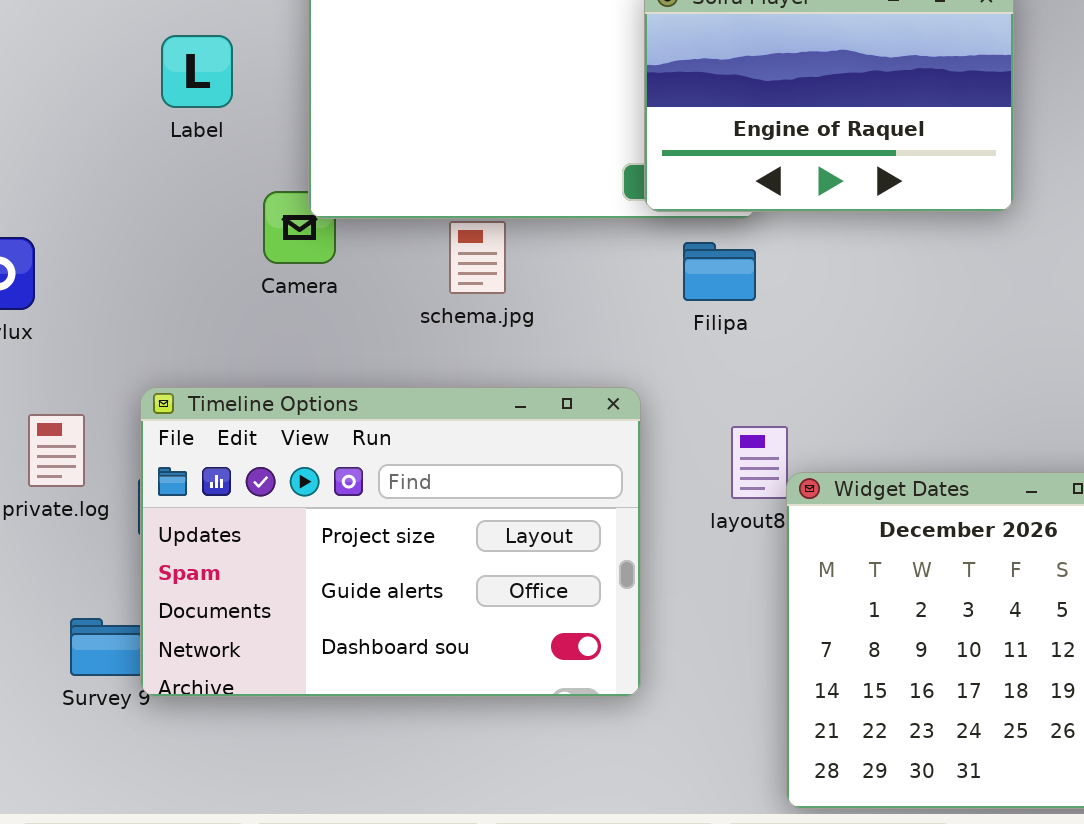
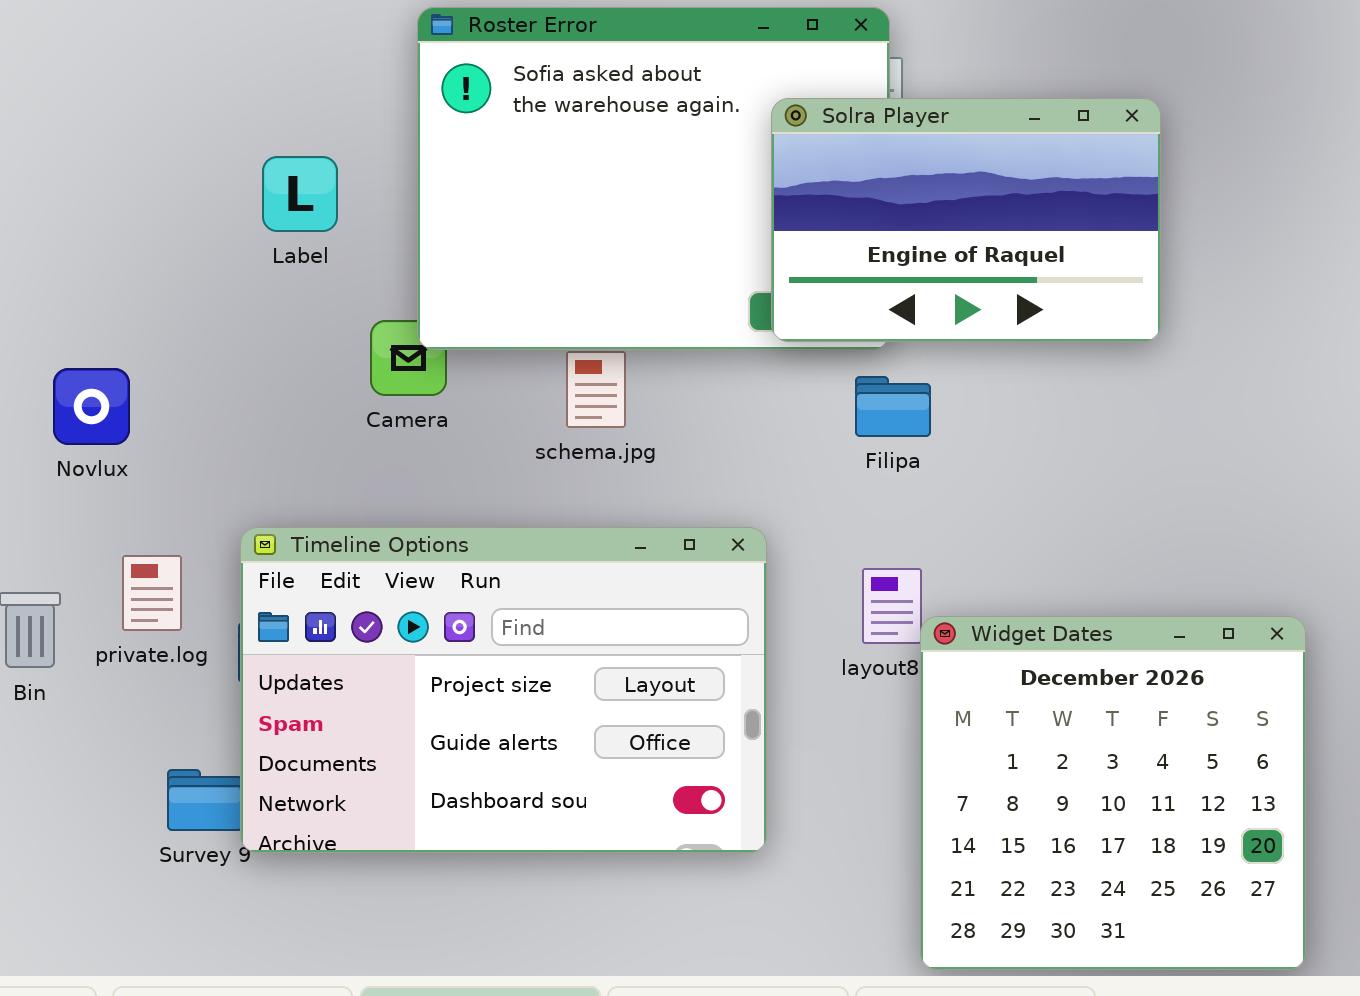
Filipa: [683,242,756,301] -> [855,376,931,437], moved

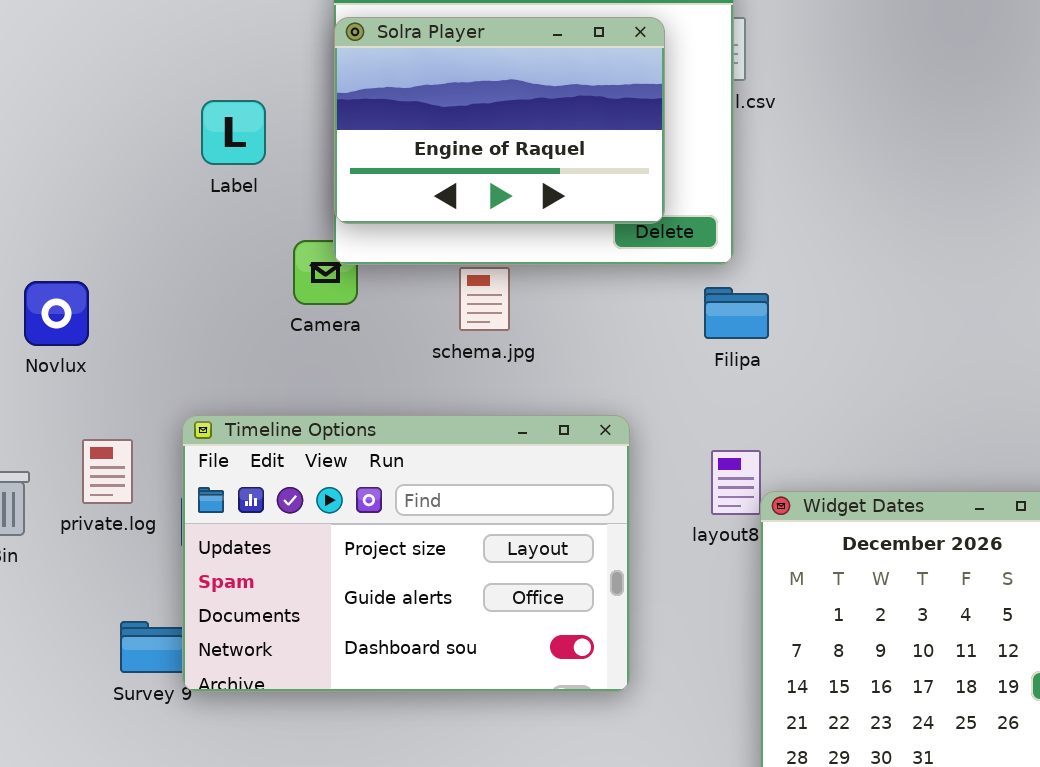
Solra Player: [771,98,1161,342] -> [334,17,665,224], moved

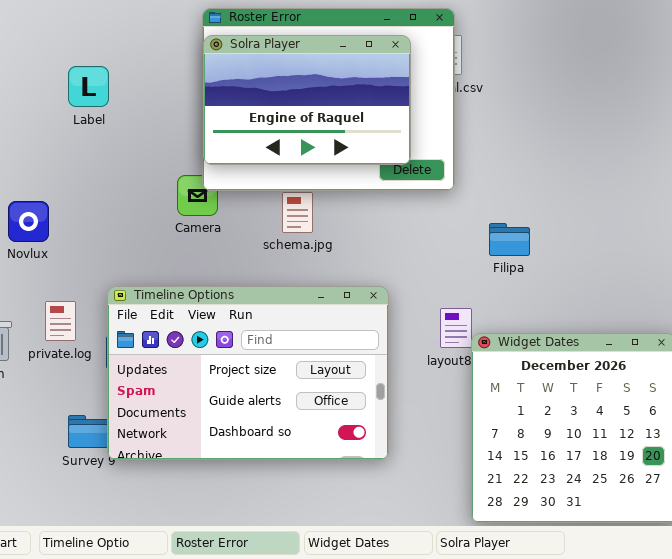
Label: [201,100,266,165] -> [68,66,109,107], moved
Filipa: [704,287,769,339] -> [489,223,530,256], moved

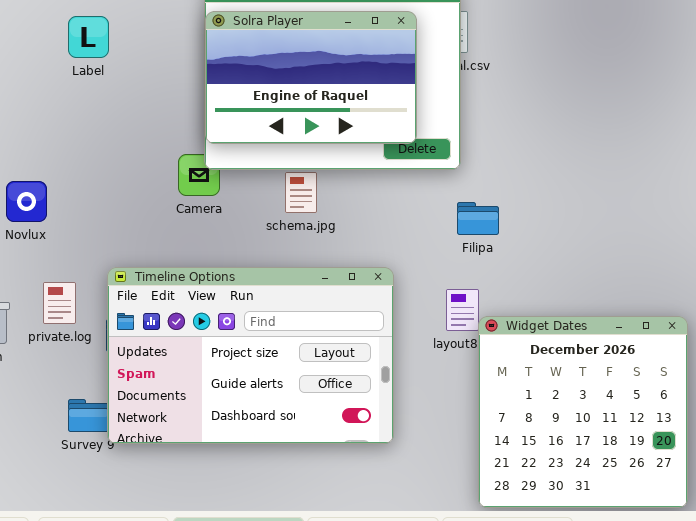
Label: [68,66,109,107] -> [68,16,109,58], moved
Filipa: [489,223,530,256] -> [457,202,499,235], moved

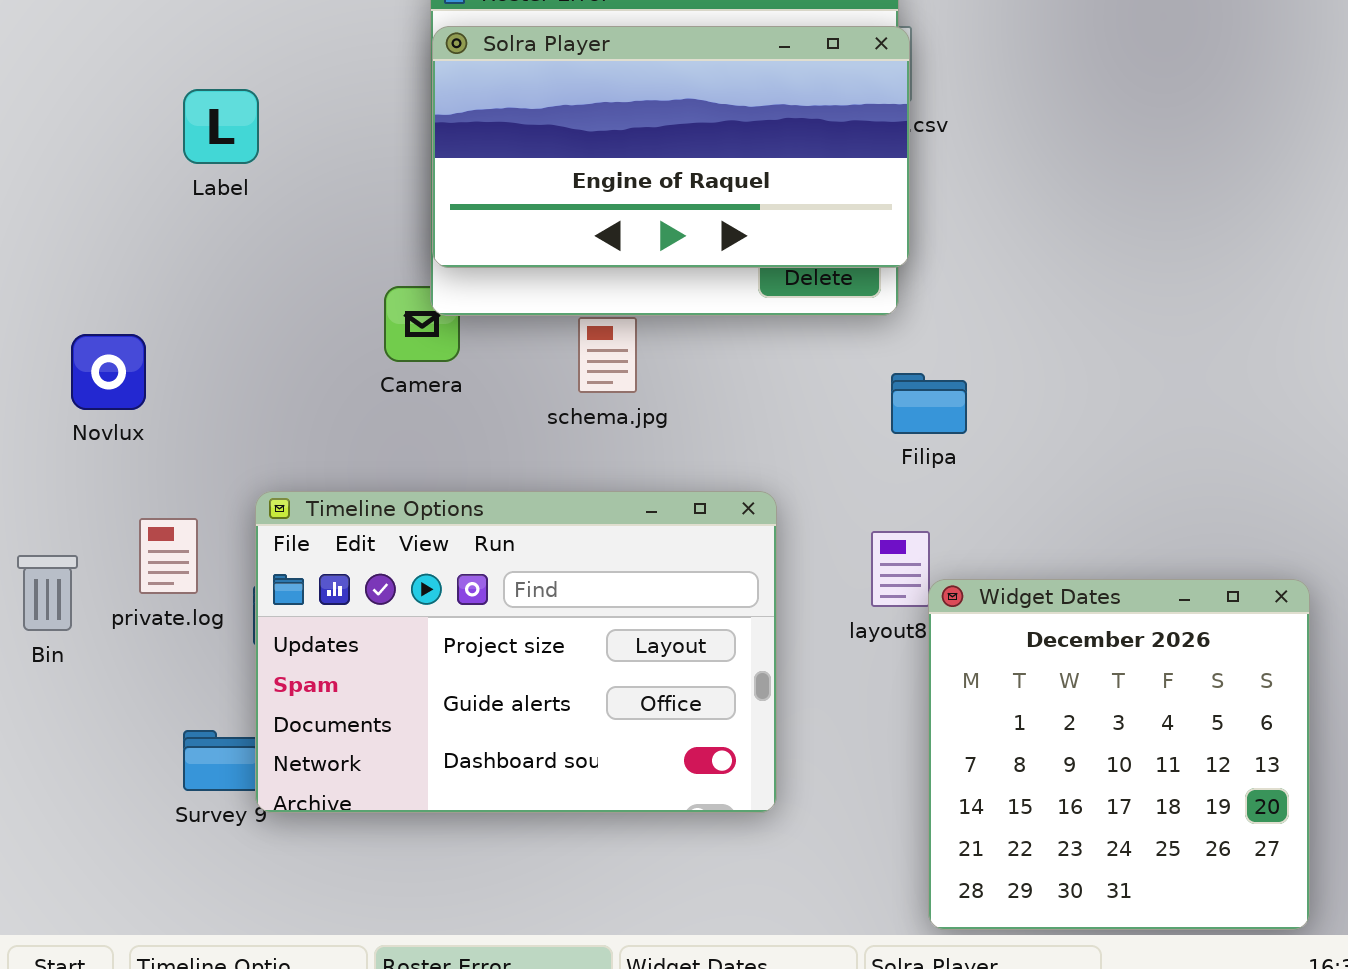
Solra Player: [205,11,417,144] -> [432,26,910,268], resized
Label: [68,16,109,58] -> [183,89,259,164], moved

